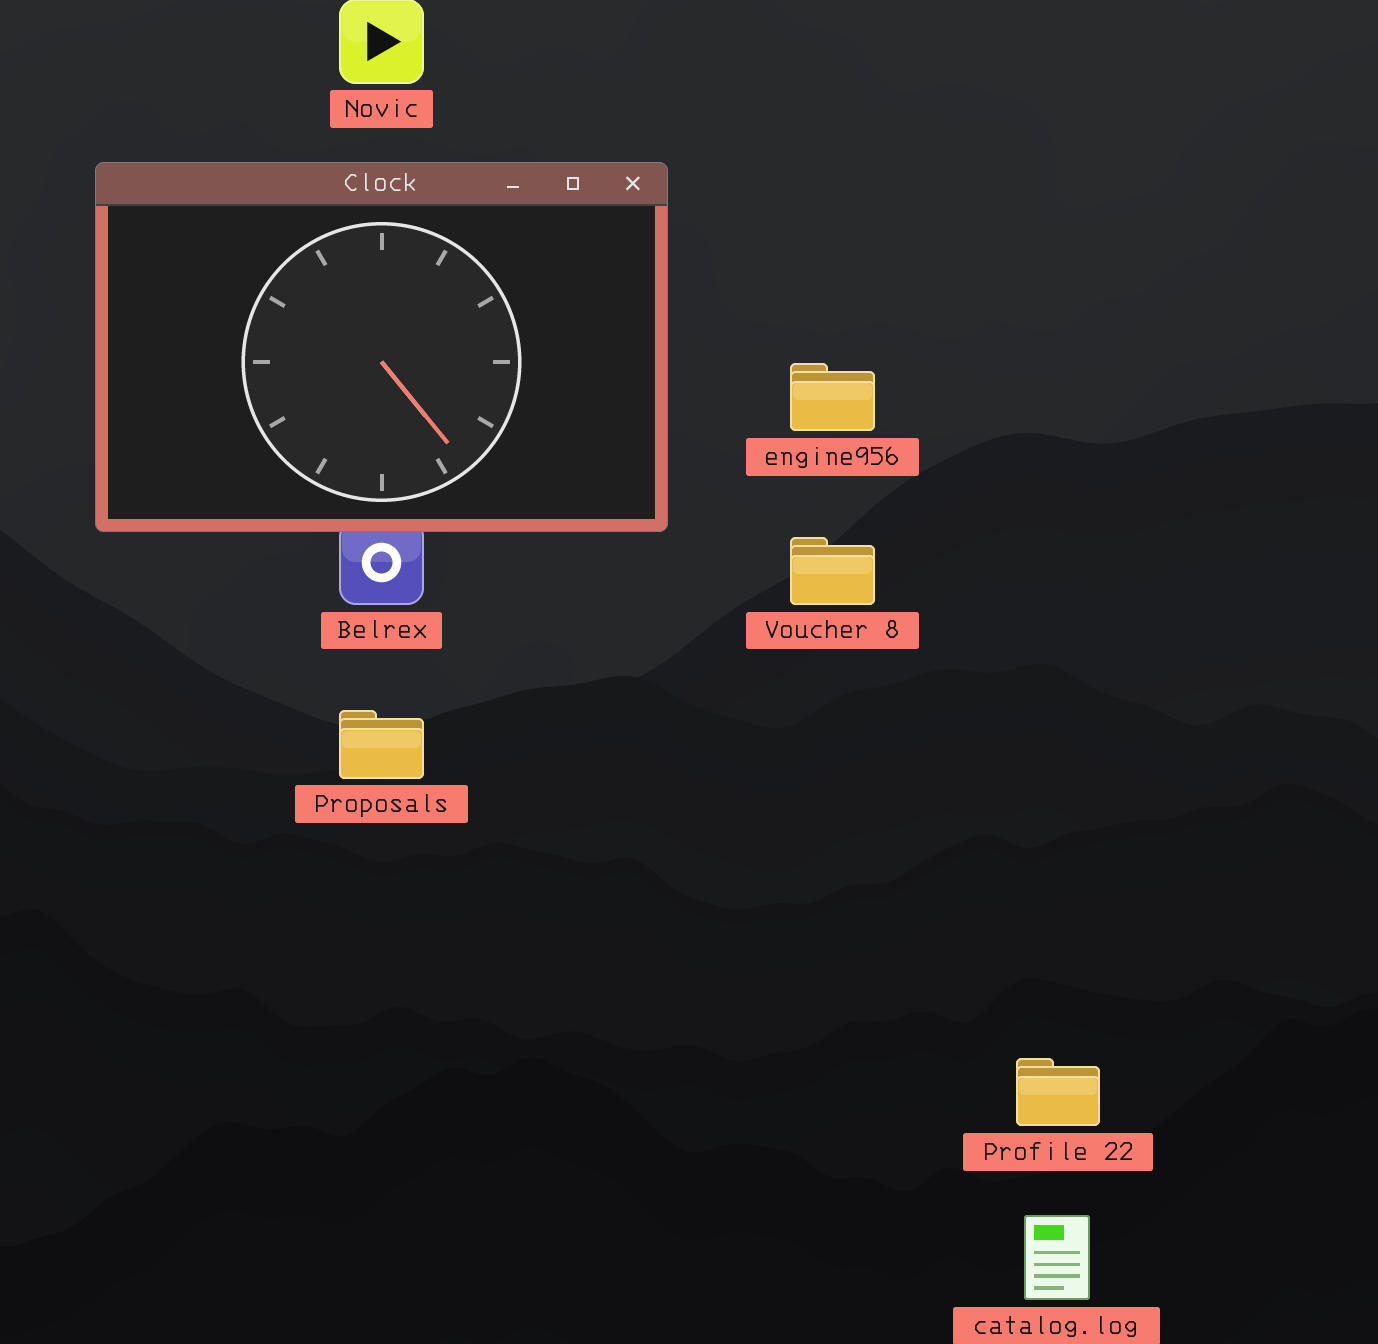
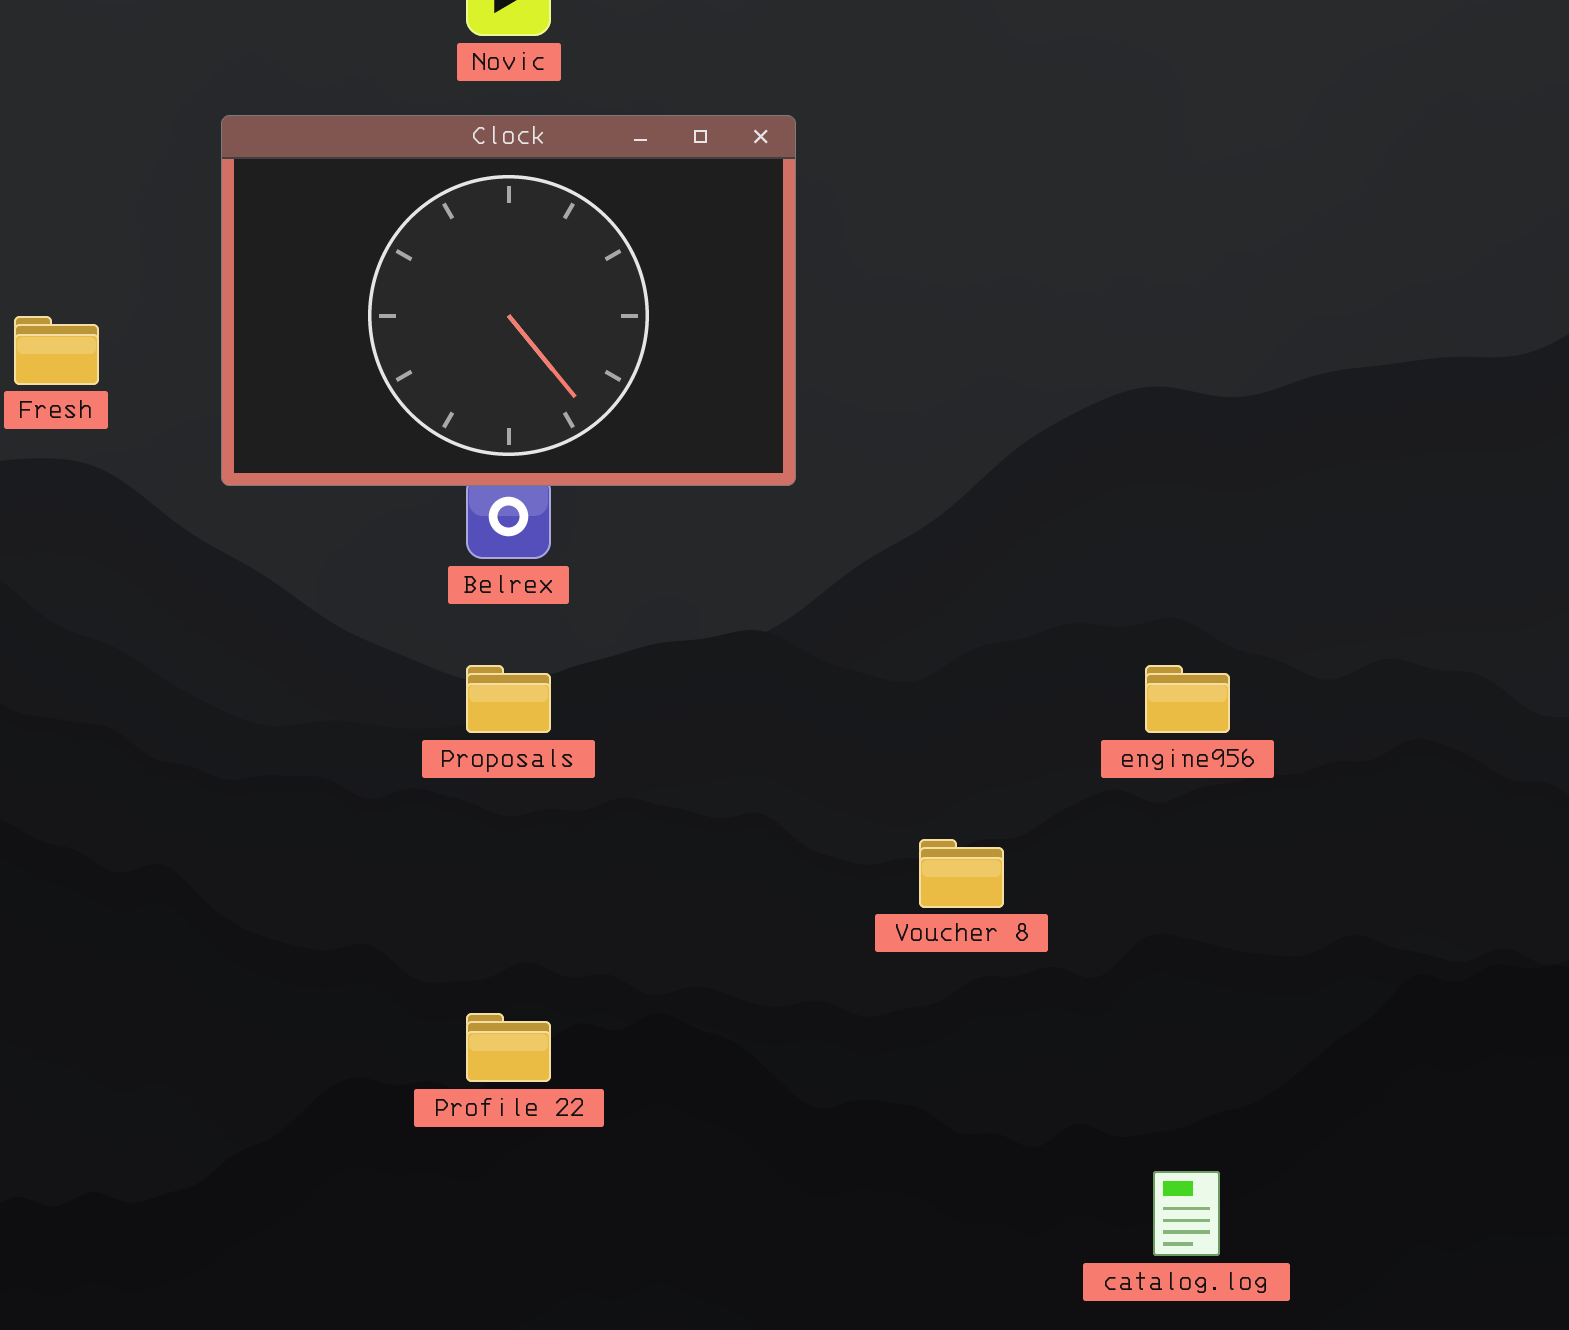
engine956: [790,363,875,431] -> [1145,665,1230,733], moved
Voucher 8: [790,537,875,605] -> [919,839,1004,908], moved
Profile 22: [1016,1058,1100,1126] -> [466,1013,551,1082], moved

